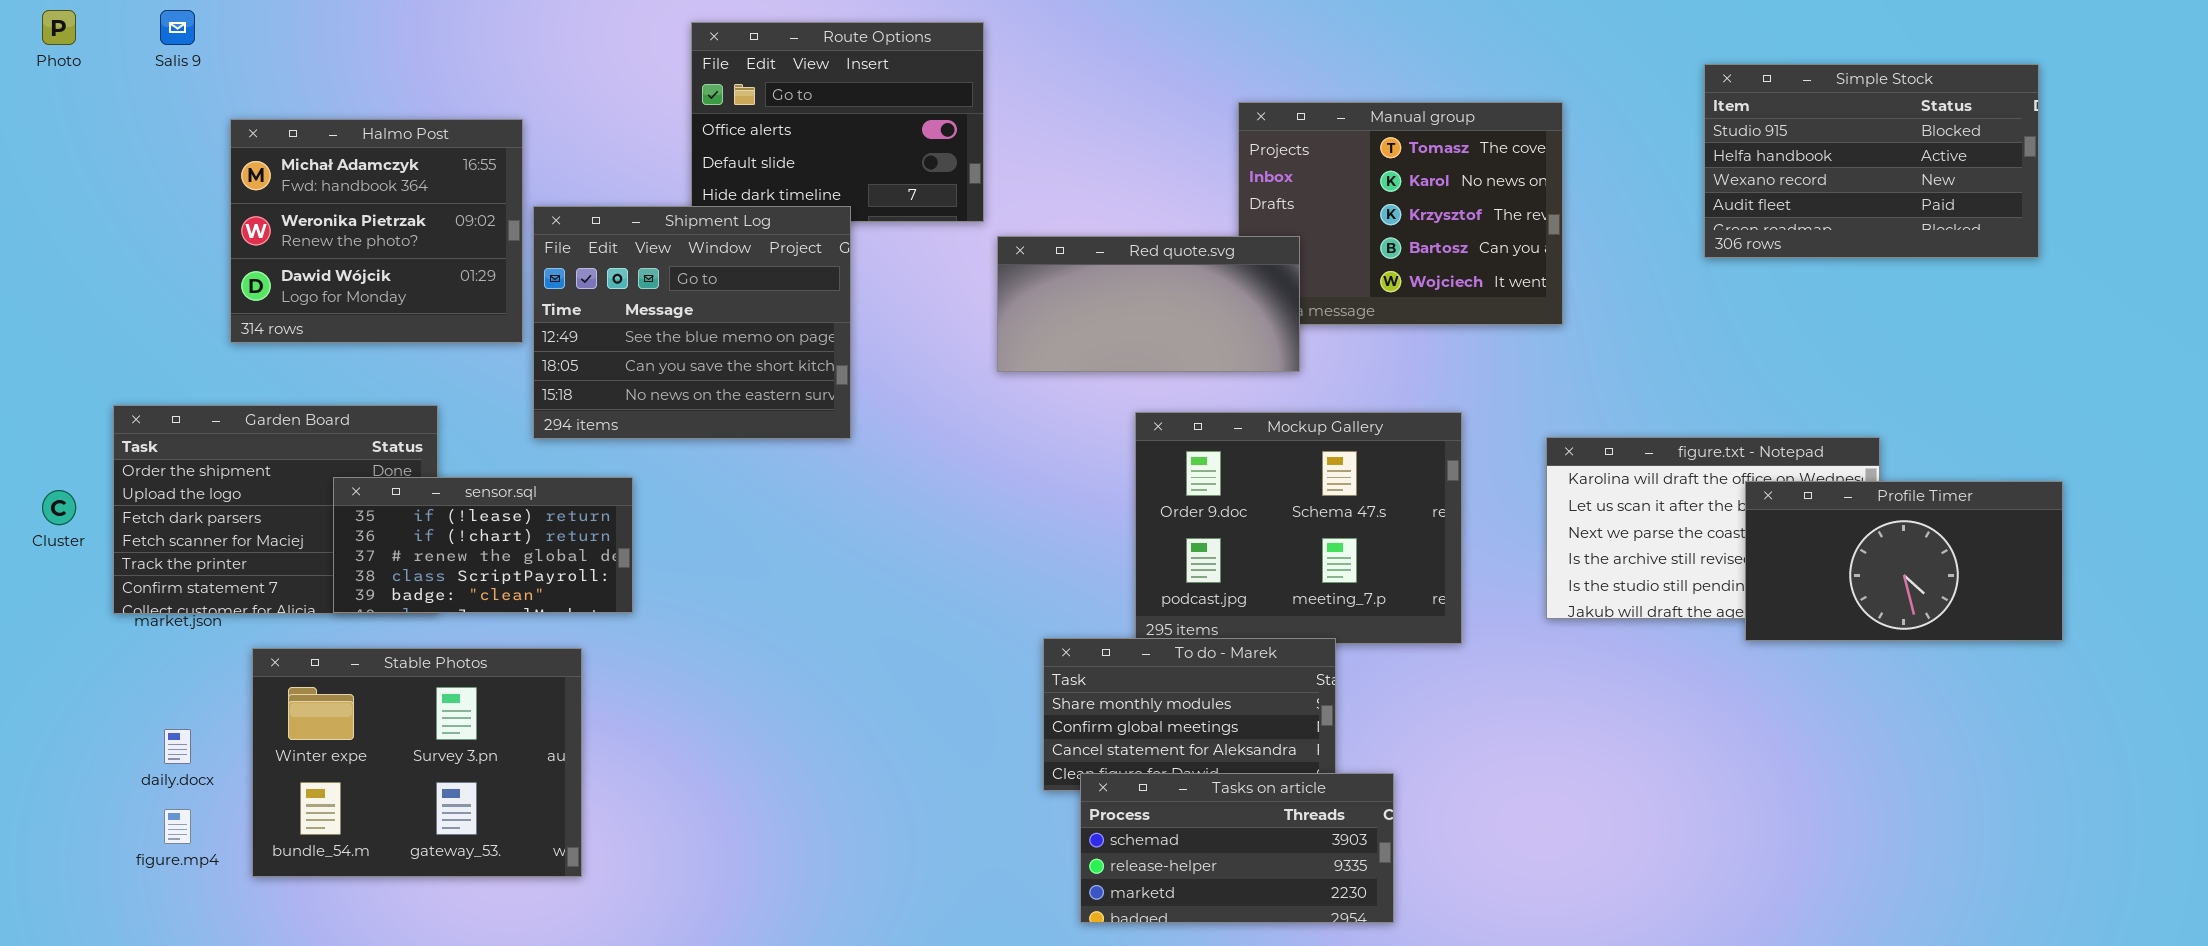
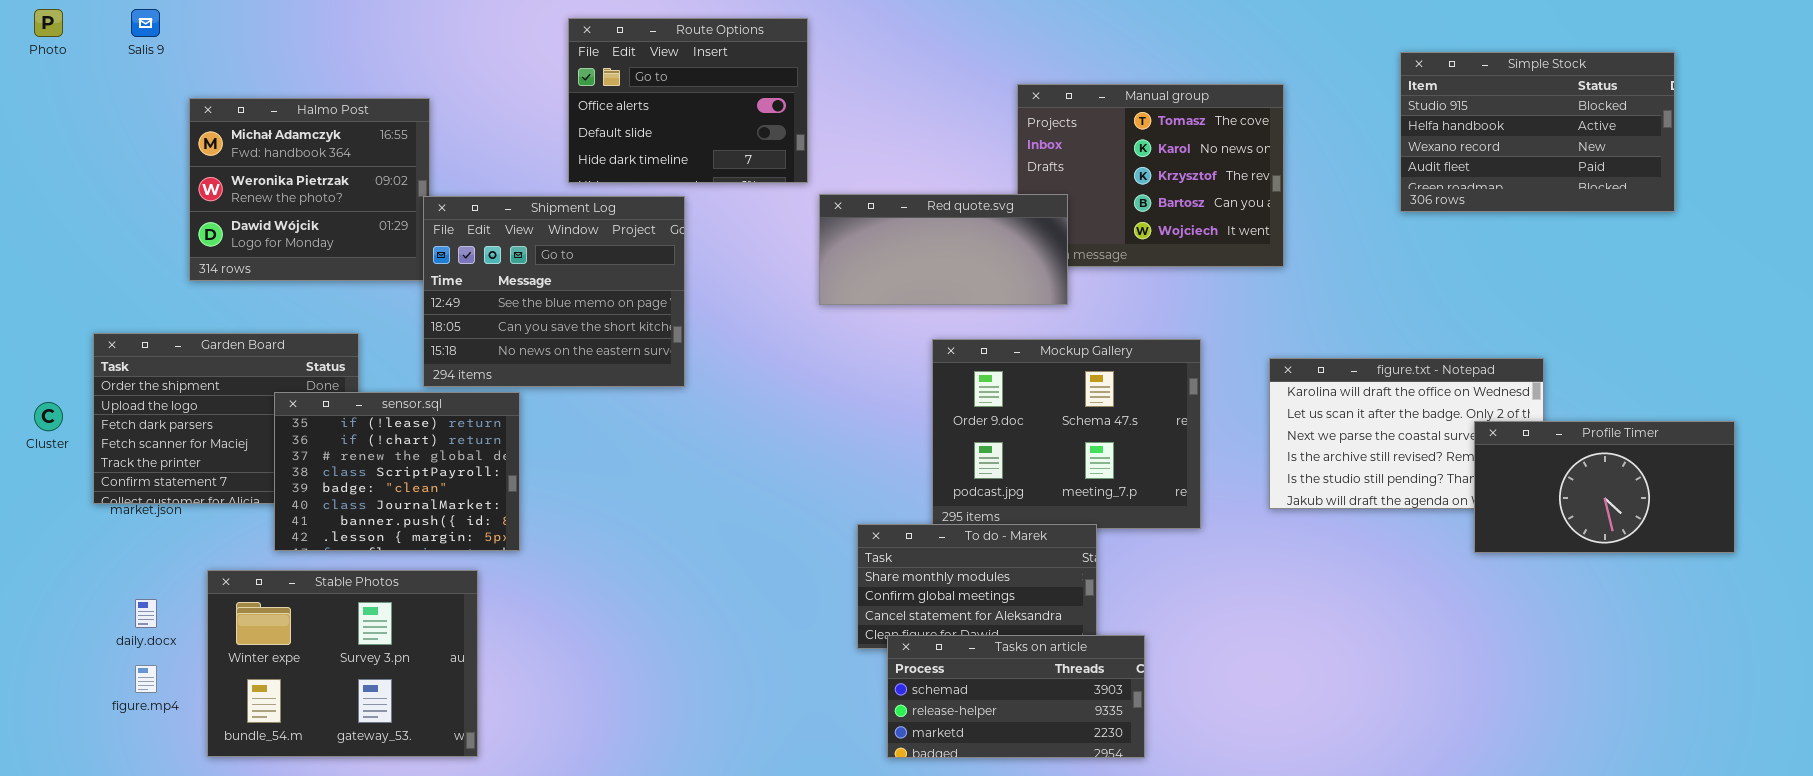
Shipment Log: [533,206,851,439] -> [423,196,685,387], moved
sensor.sql: [333,477,633,613] -> [274,392,520,551], resized
Profile Timer: [1745,481,2063,641] -> [1474,421,1735,553], moved
Stable Photos: [252,648,582,877] -> [207,570,478,757], moved

